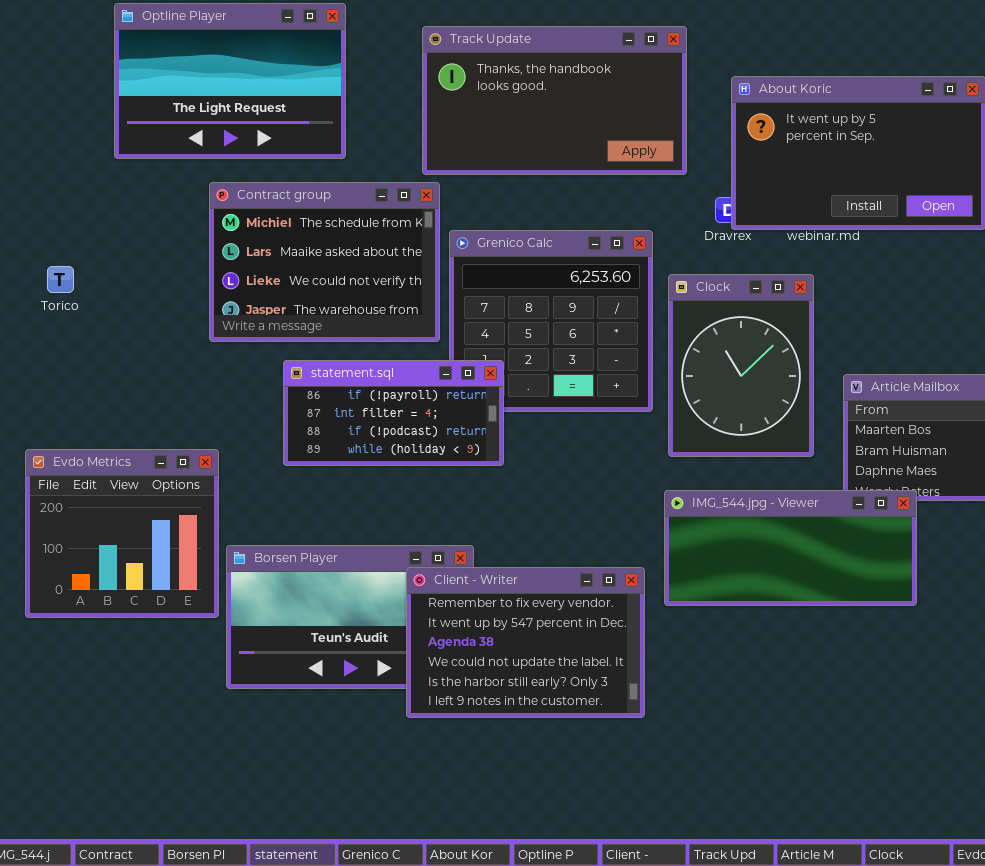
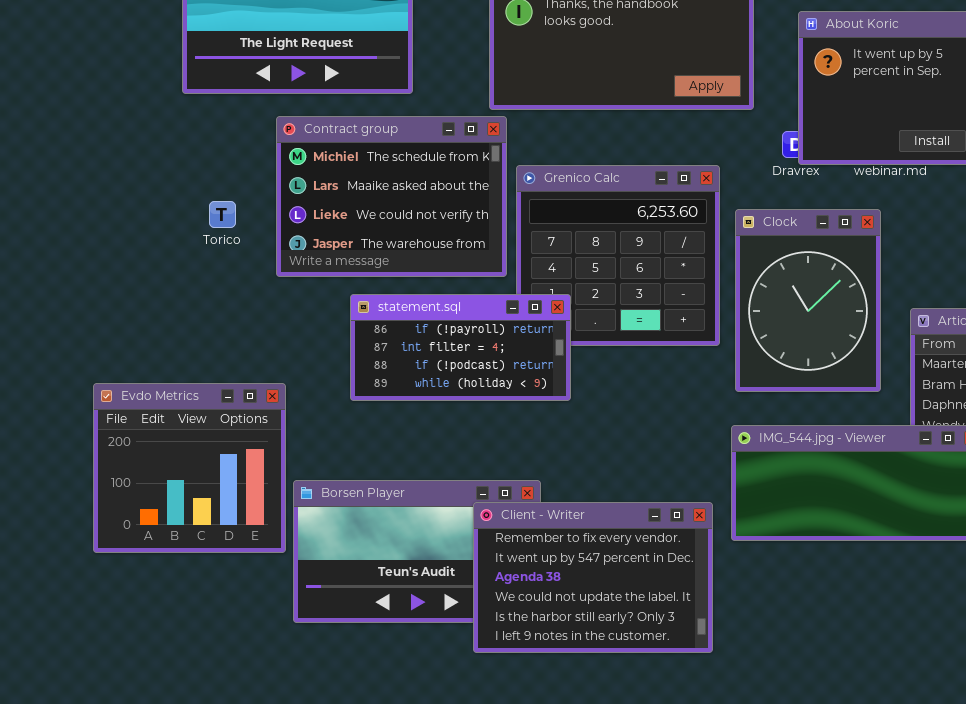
Torico: [47,266,74,293] -> [209,201,236,228], moved

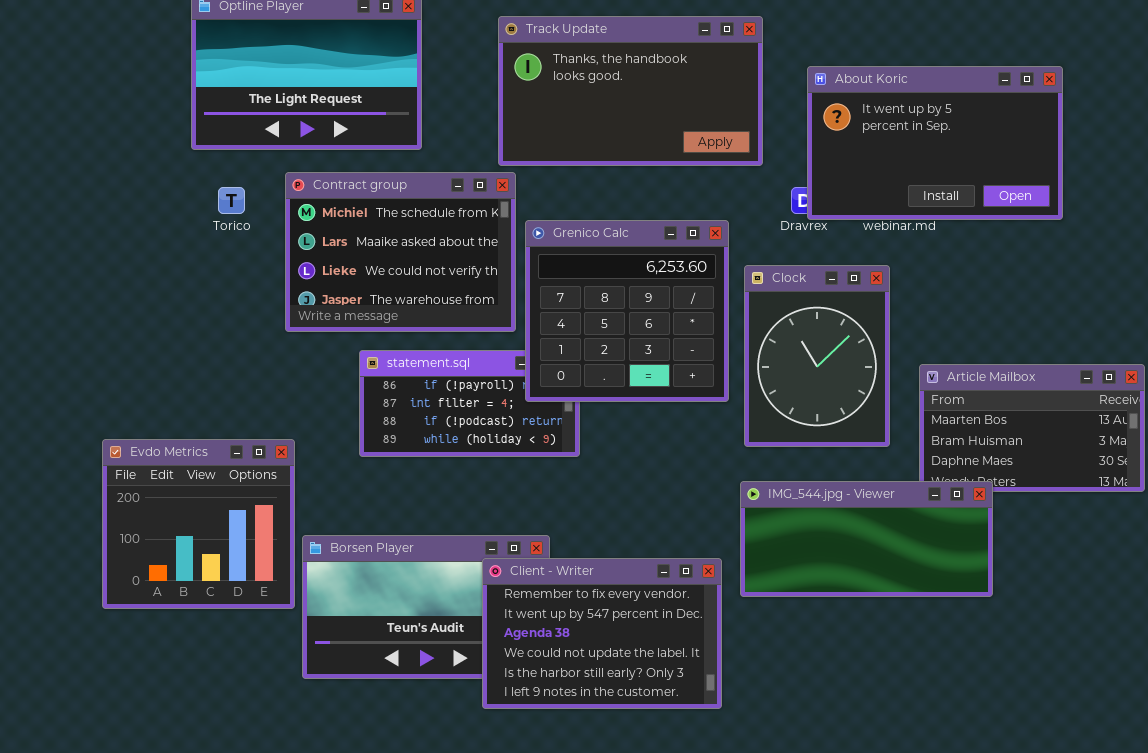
Grenico Calc: [516,165,720,346] -> [525,220,729,402], raised
Torico: [209,201,236,228] -> [218,187,245,214], moved

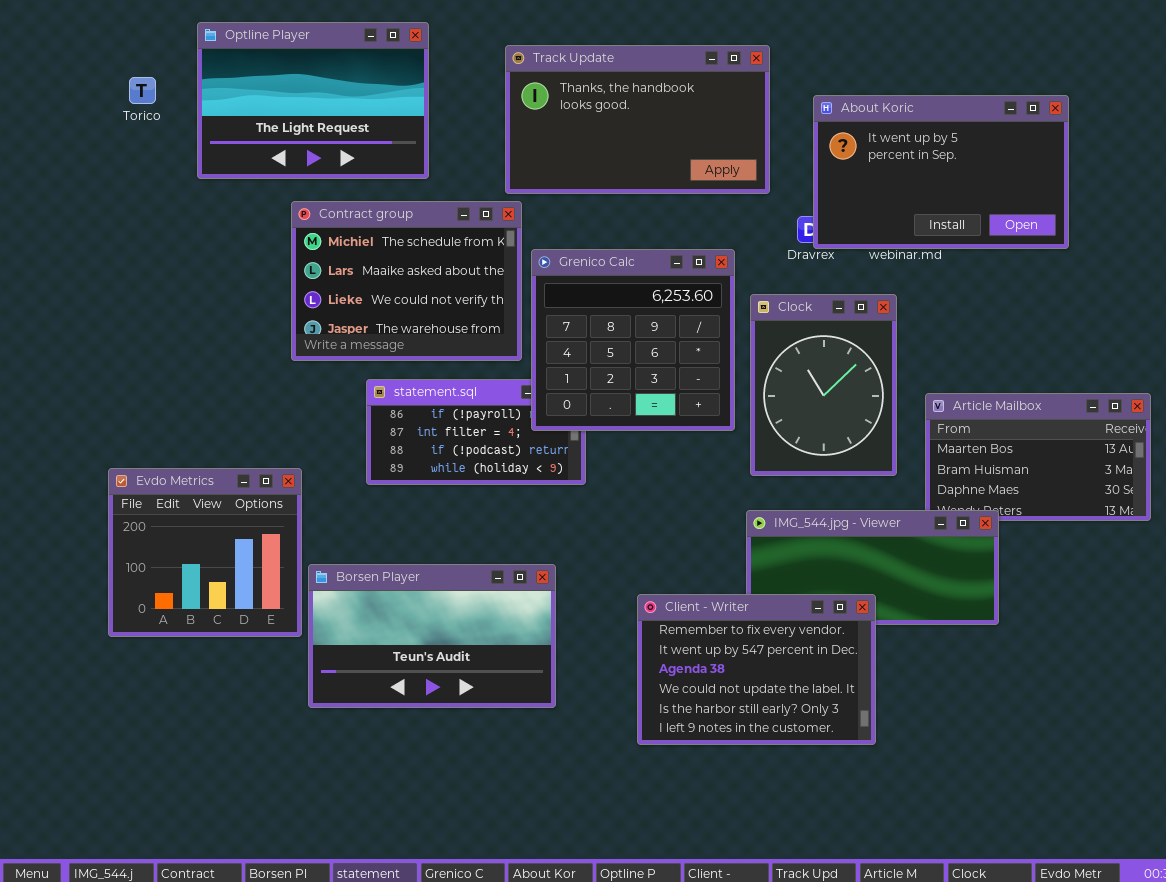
Torico: [218,187,245,214] -> [129,77,156,104], moved
Client - Writer: [482,558,722,709] -> [637,594,876,745], moved

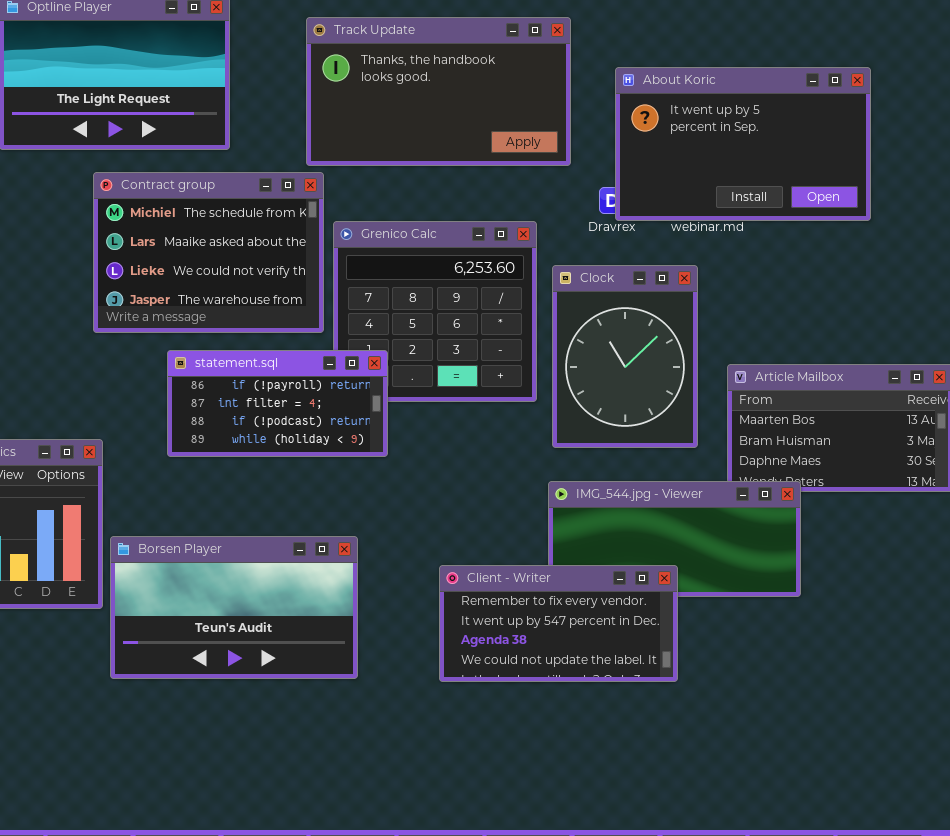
statement.sql: [366,379,586,485] -> [167,350,388,457], raised
Client - Writer: [637,594,876,745] -> [439,565,678,682], resized

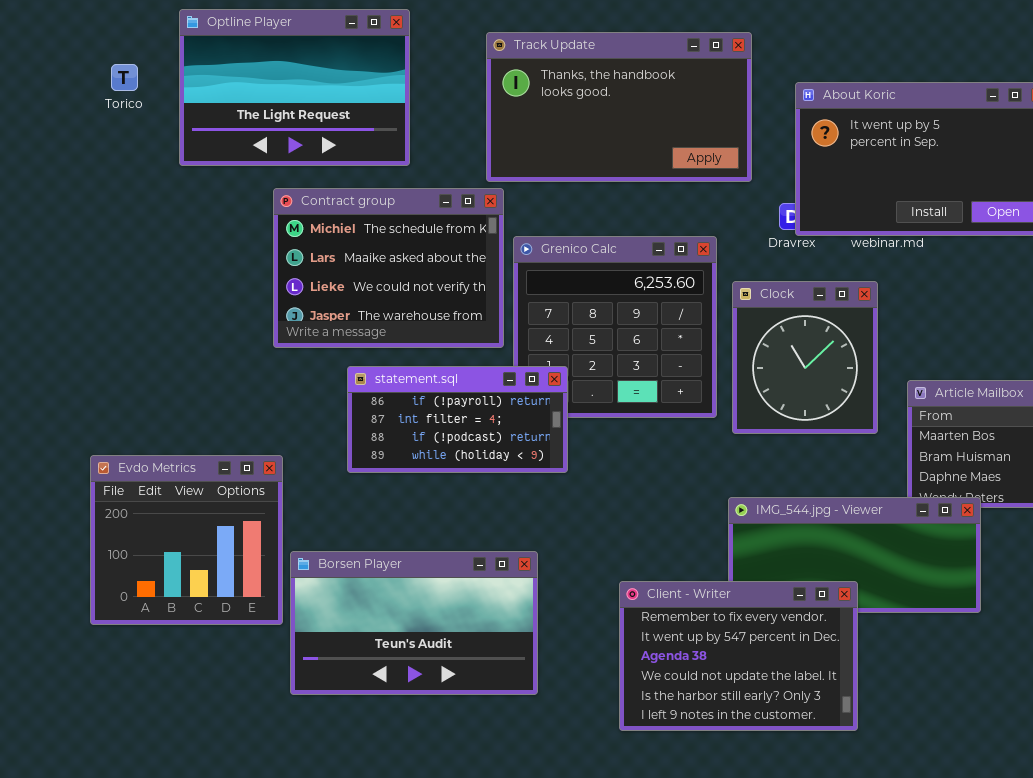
Clock: [552,265,698,448] -> [732,281,878,434], resized
Client - Writer: [439,565,678,682] -> [619,581,858,731], resized

